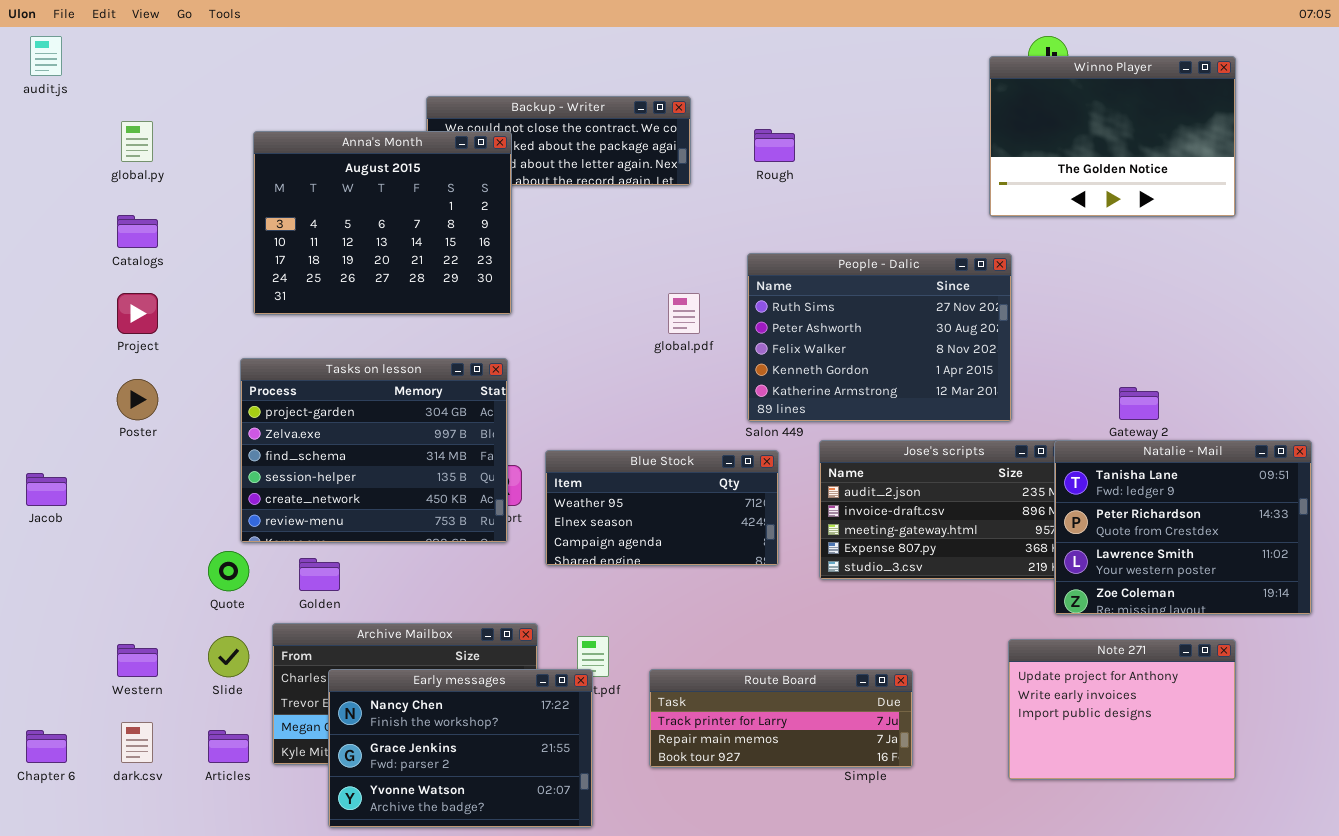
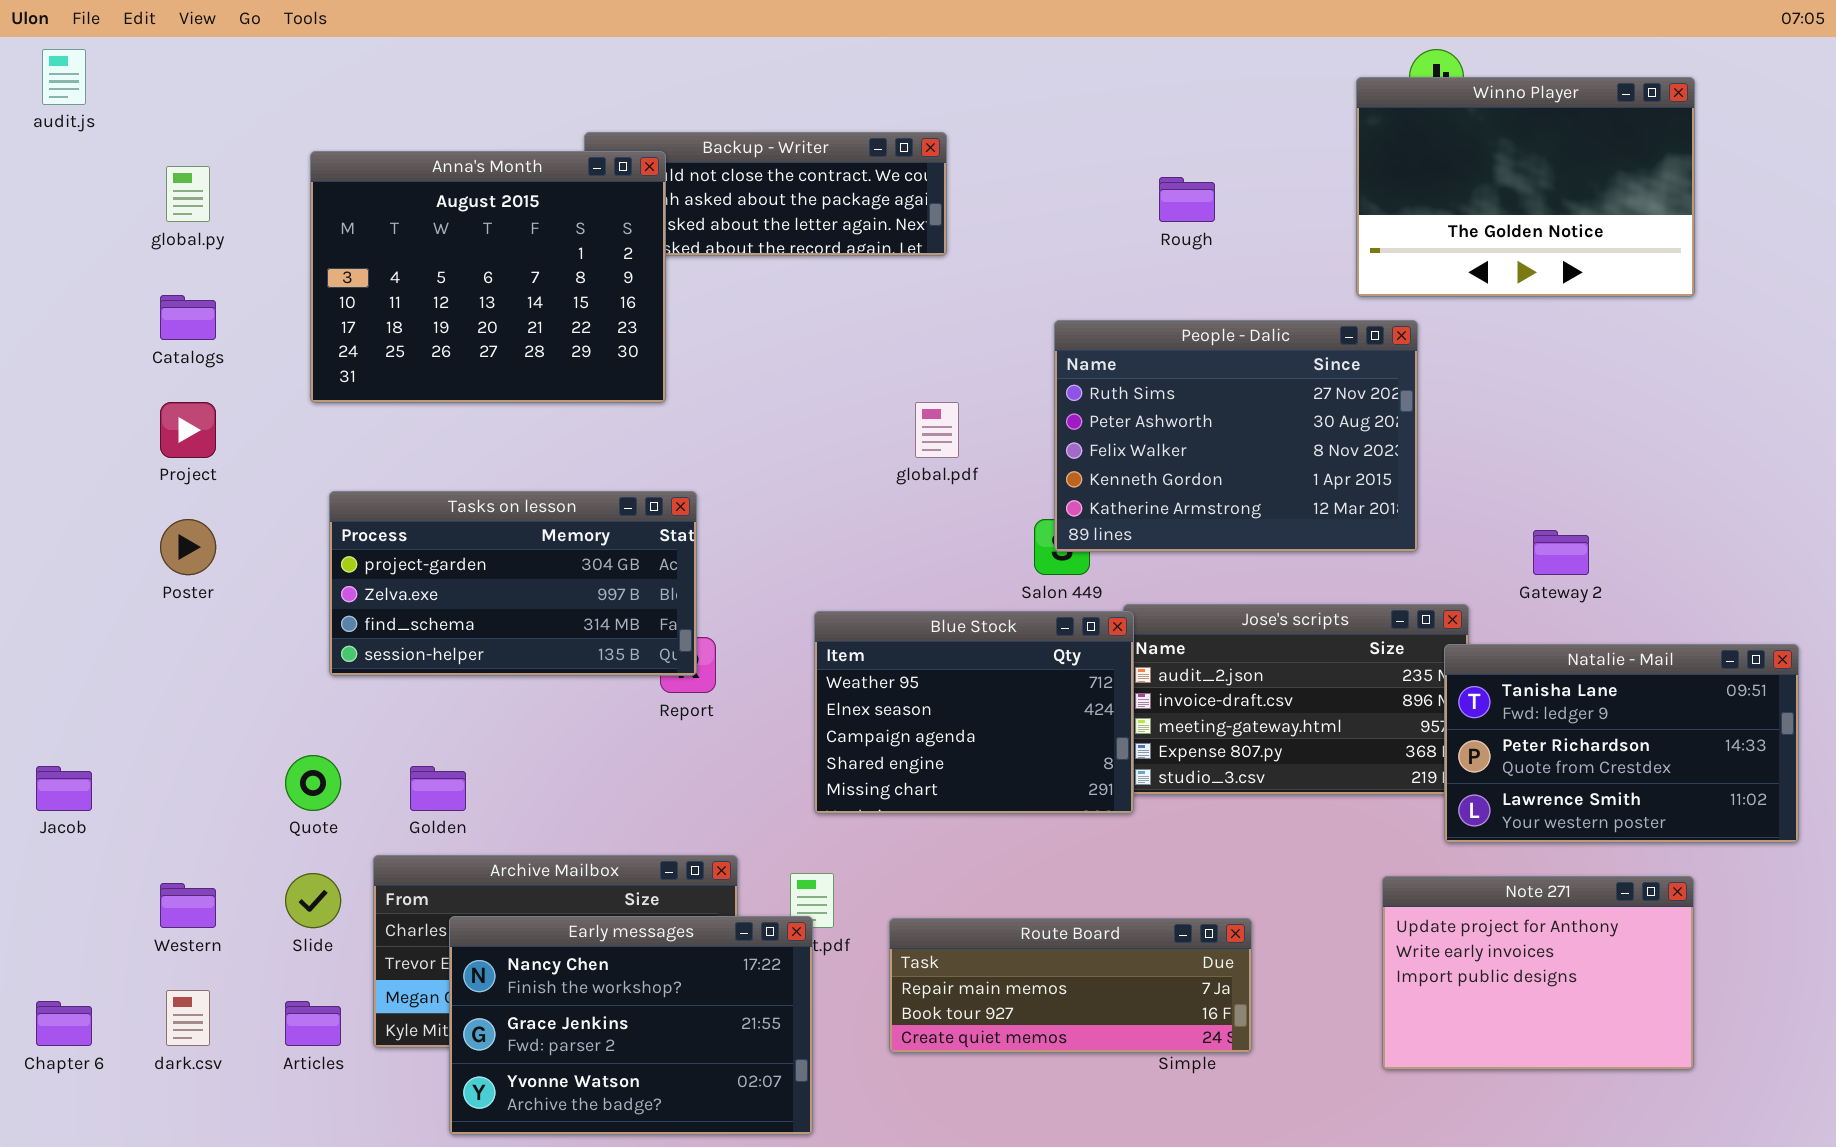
Rough: [754,129,795,162] -> [1159,177,1215,222], moved
Anna's Month: [253,131,512,315] -> [310,151,666,403], moved
People - Dalic: [747,253,1012,422] -> [1054,320,1418,552], moved
Tasks on lesson: [240,358,508,543] -> [329,491,697,676], resized
Natalie - Mail: [1054,440,1312,615] -> [1444,644,1799,843], resized
Blue Stock: [545,450,779,566] -> [814,611,1134,814], moved, resized
Jacob: [26,473,67,506] -> [36,766,92,811], moved
Route Board: [649,669,913,768] -> [889,918,1252,1053], scrolled down 1 row

